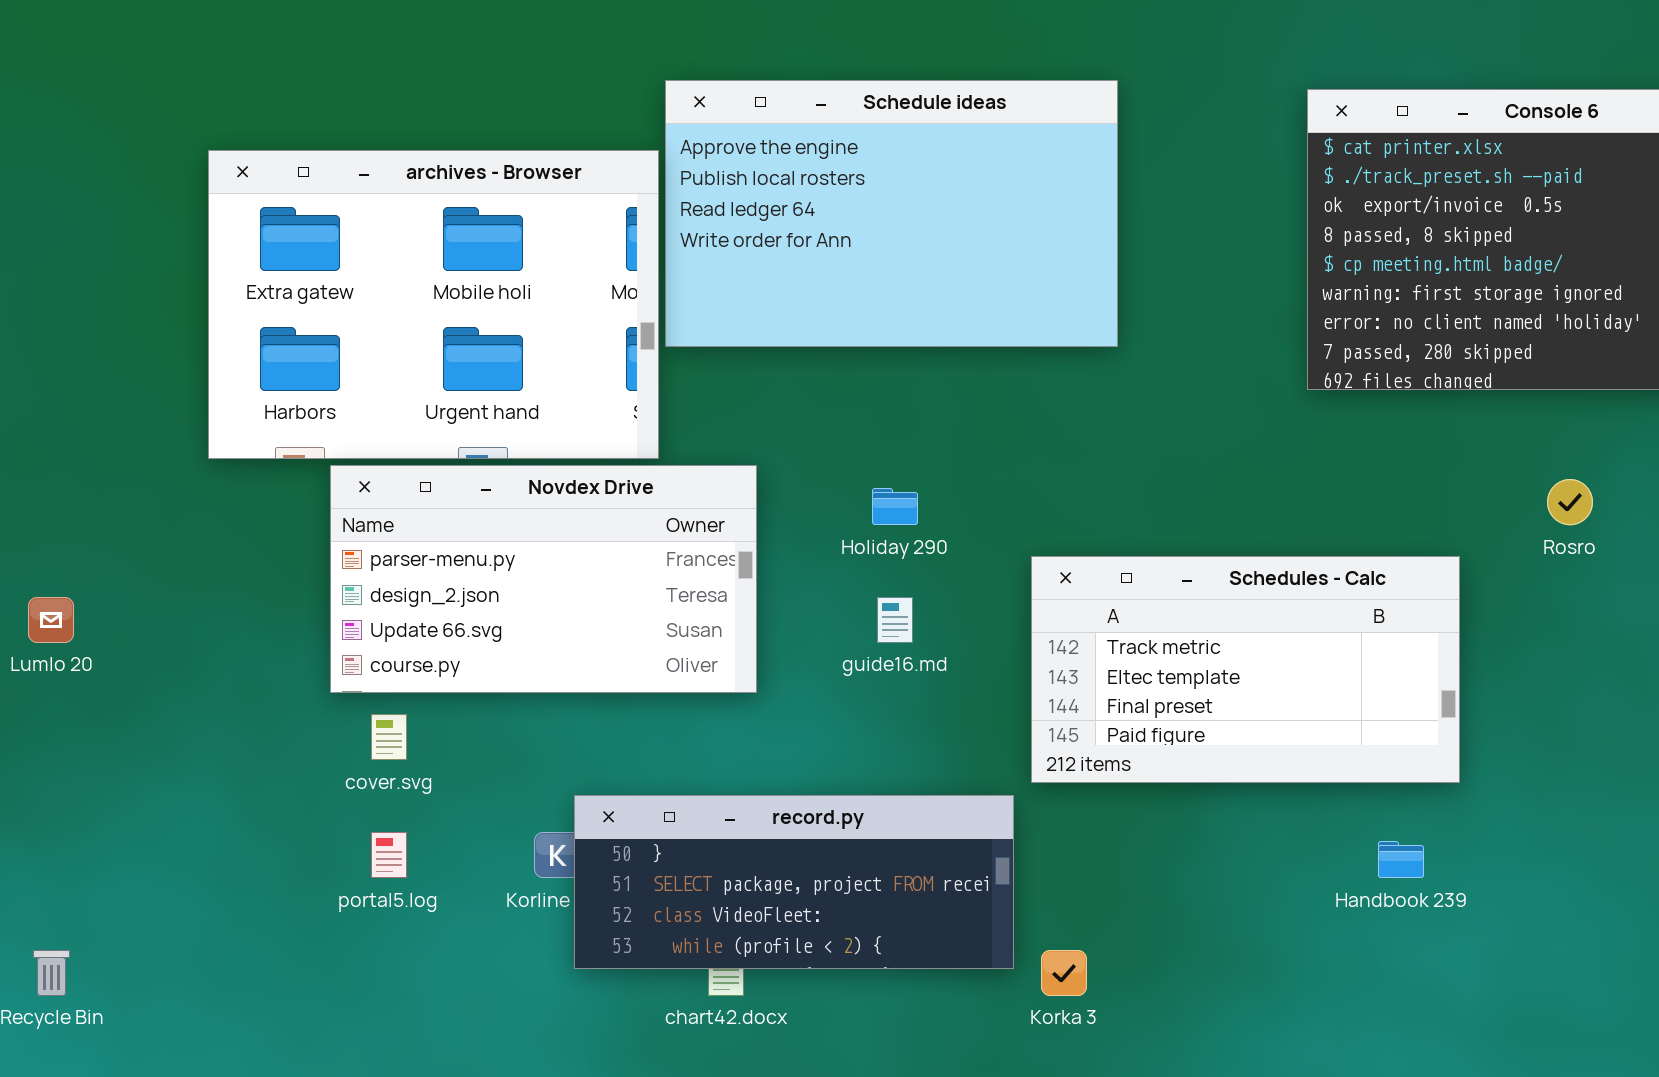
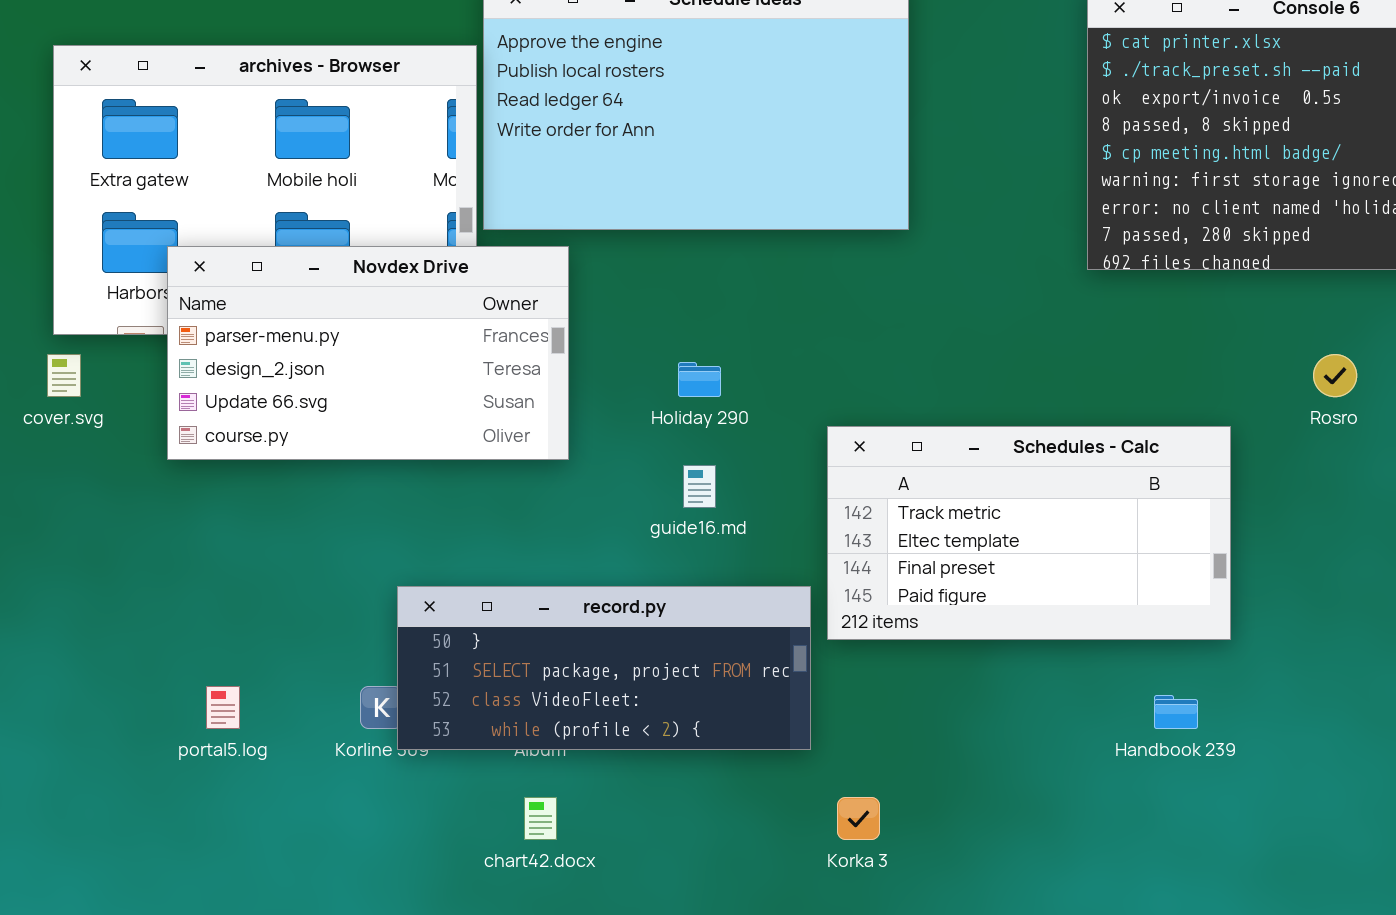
Novdex Drive: [330,465,757,693] -> [167,246,569,460], moved
cover.svg: [371,714,407,760] -> [47,354,81,397], moved
record.py: [574,795,1014,969] -> [397,586,811,750], moved

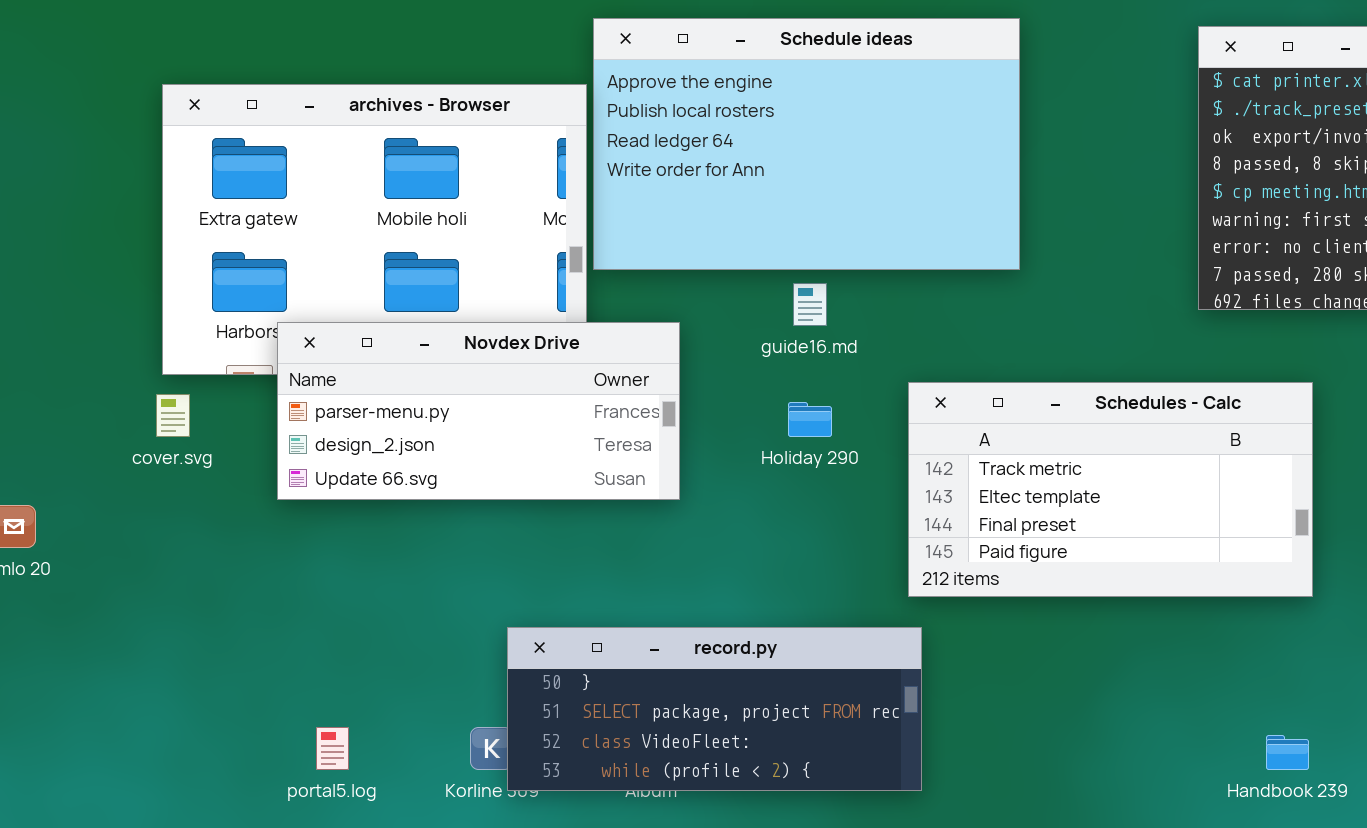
Novdex Drive: [167,246,569,460] -> [277,322,680,500], resized
Schedules - Calc: [827,426,1231,640] -> [908,382,1313,597], moved
guide16.md: [683,465,716,508] -> [793,283,827,326], moved

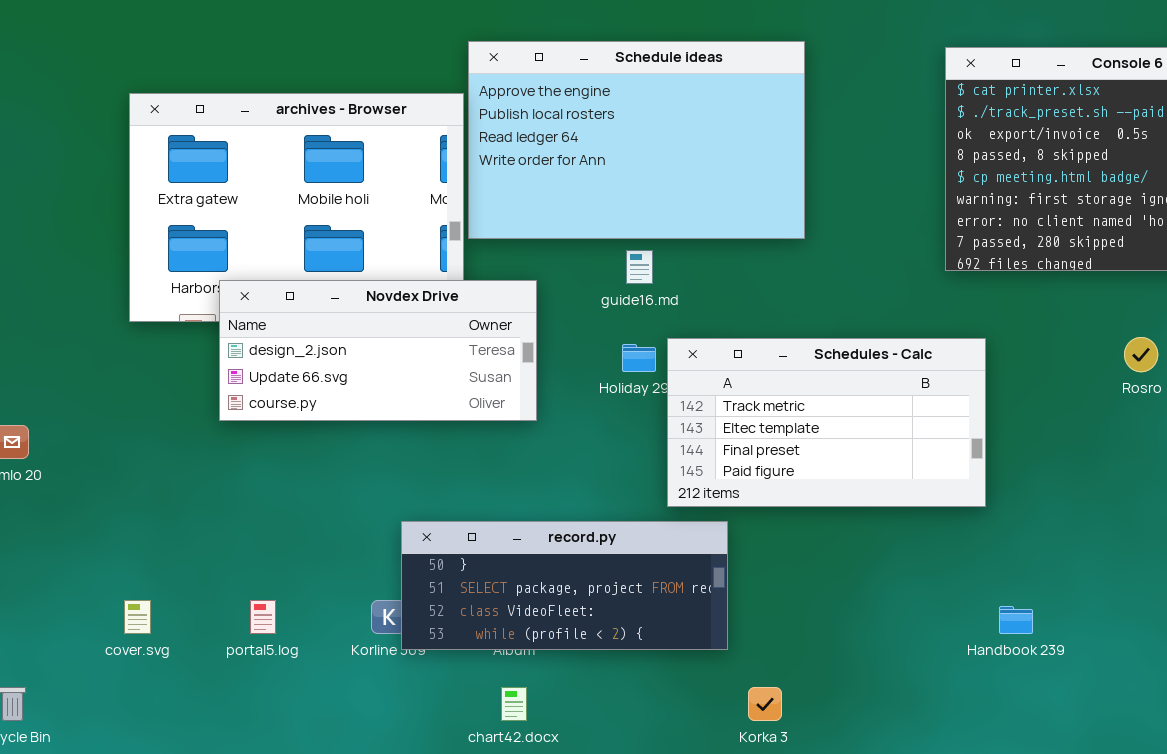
Novdex Drive: [277,322,680,500] -> [219,280,537,421], scrolled down 1 row
Schedules - Calc: [908,382,1313,597] -> [667,338,986,507], moved
cover.svg: [156,394,190,437] -> [124,600,151,634], moved

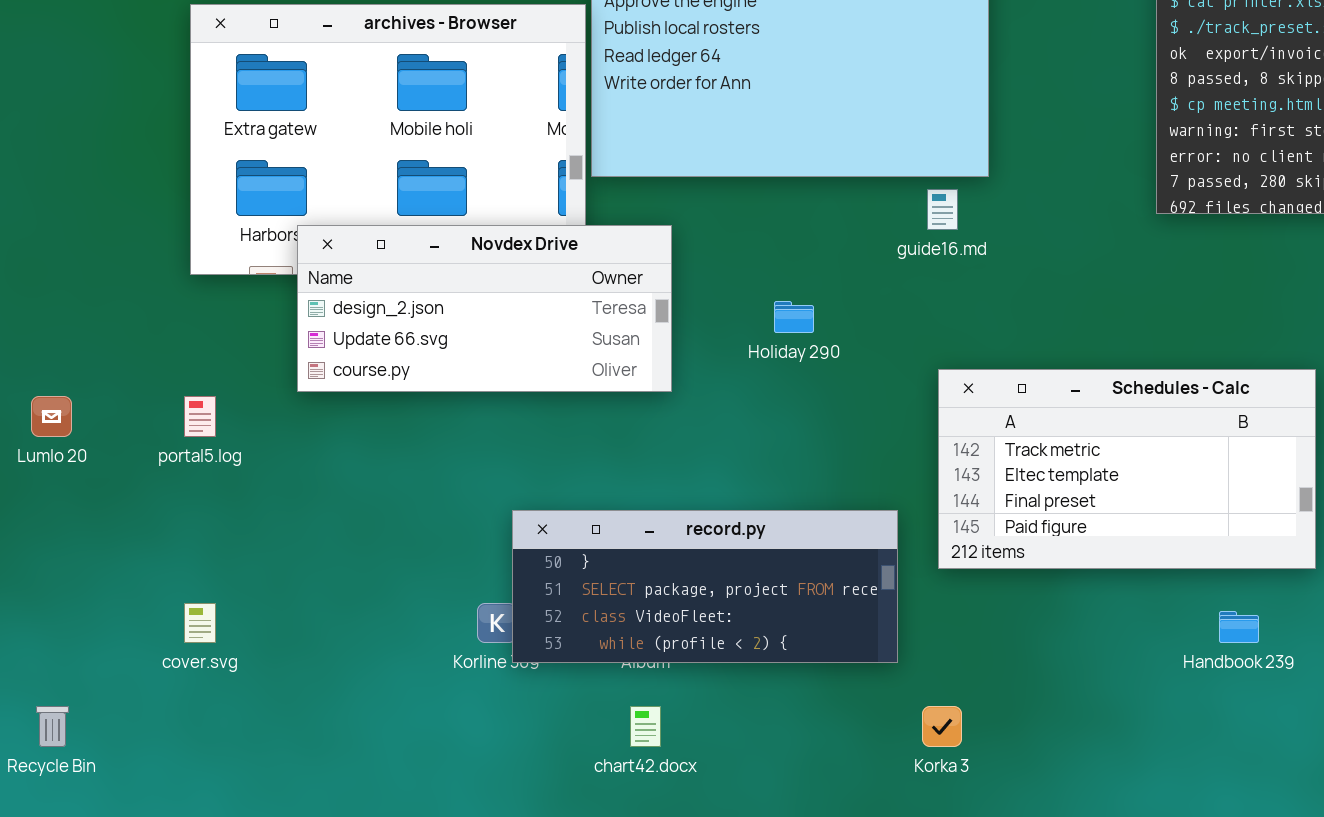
guide16.md: [626,250,653,284] -> [927,189,958,230], moved
Schedules - Calc: [667,338,986,507] -> [938,369,1316,569], moved
portal5.log: [250,600,276,634] -> [184,396,216,437], moved

